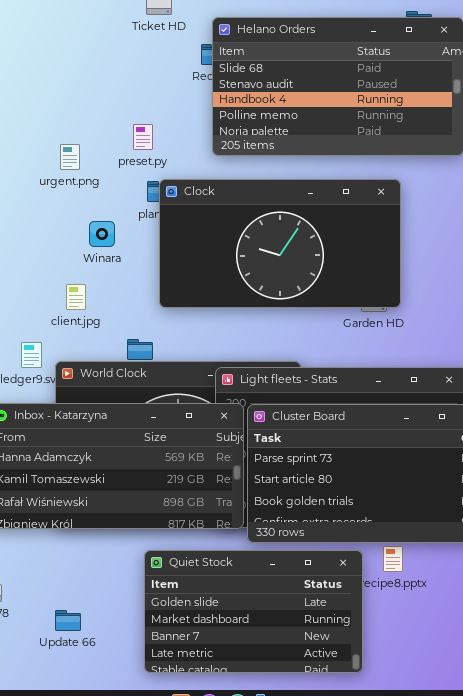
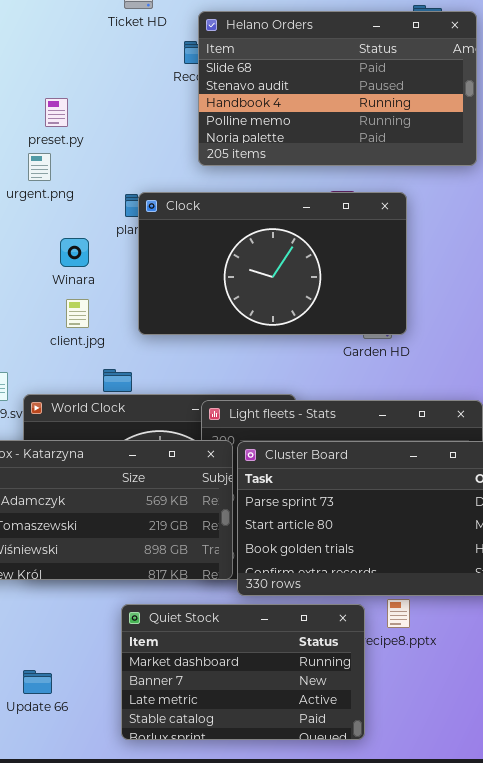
preset.py: [133,124,153,150] -> [45,98,68,127], moved
client.jpg: [66,284,86,310] -> [66,299,89,328], moved
Quiet Stock: [144,550,363,673] -> [121,604,365,740], scrolled down 1 row

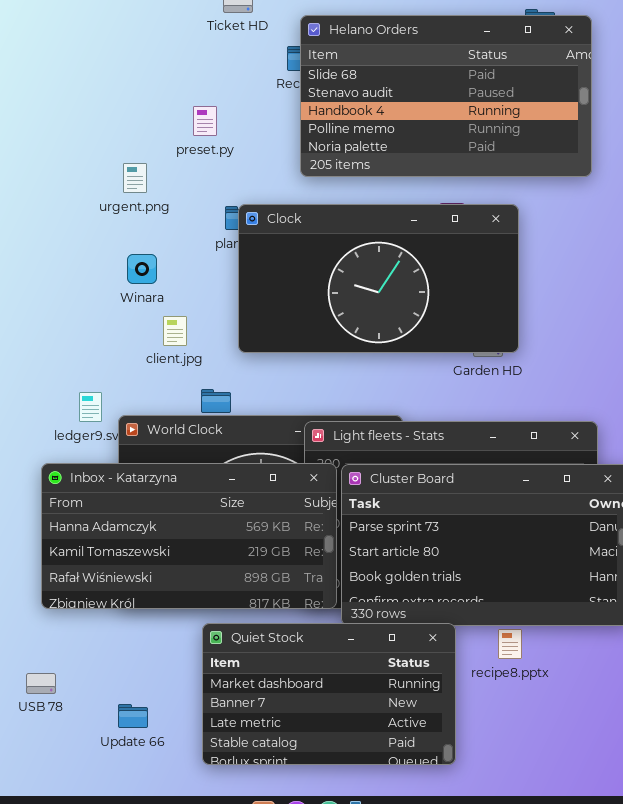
preset.py: [45,98,68,127] -> [193,106,217,136], moved
Winara: [60,238,89,267] -> [127,254,157,284], moved
Quiet Stock: [121,604,365,740] -> [202,623,456,765], moved

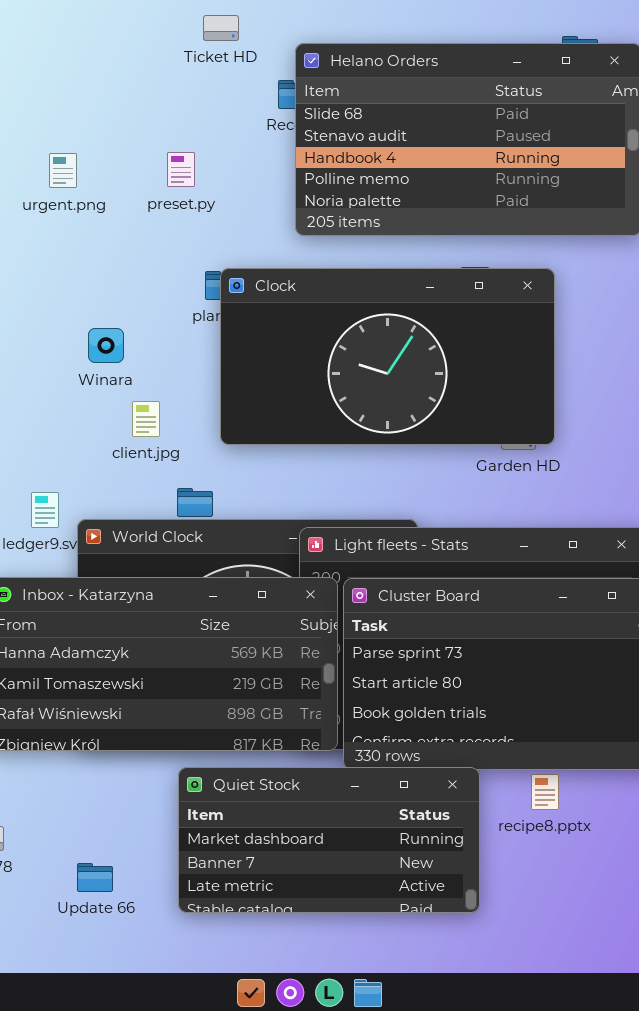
urgent.png: [123,163,147,193] -> [49,153,77,188], moved
Quiet Stock: [202,623,456,765] -> [178,767,480,913], resized

